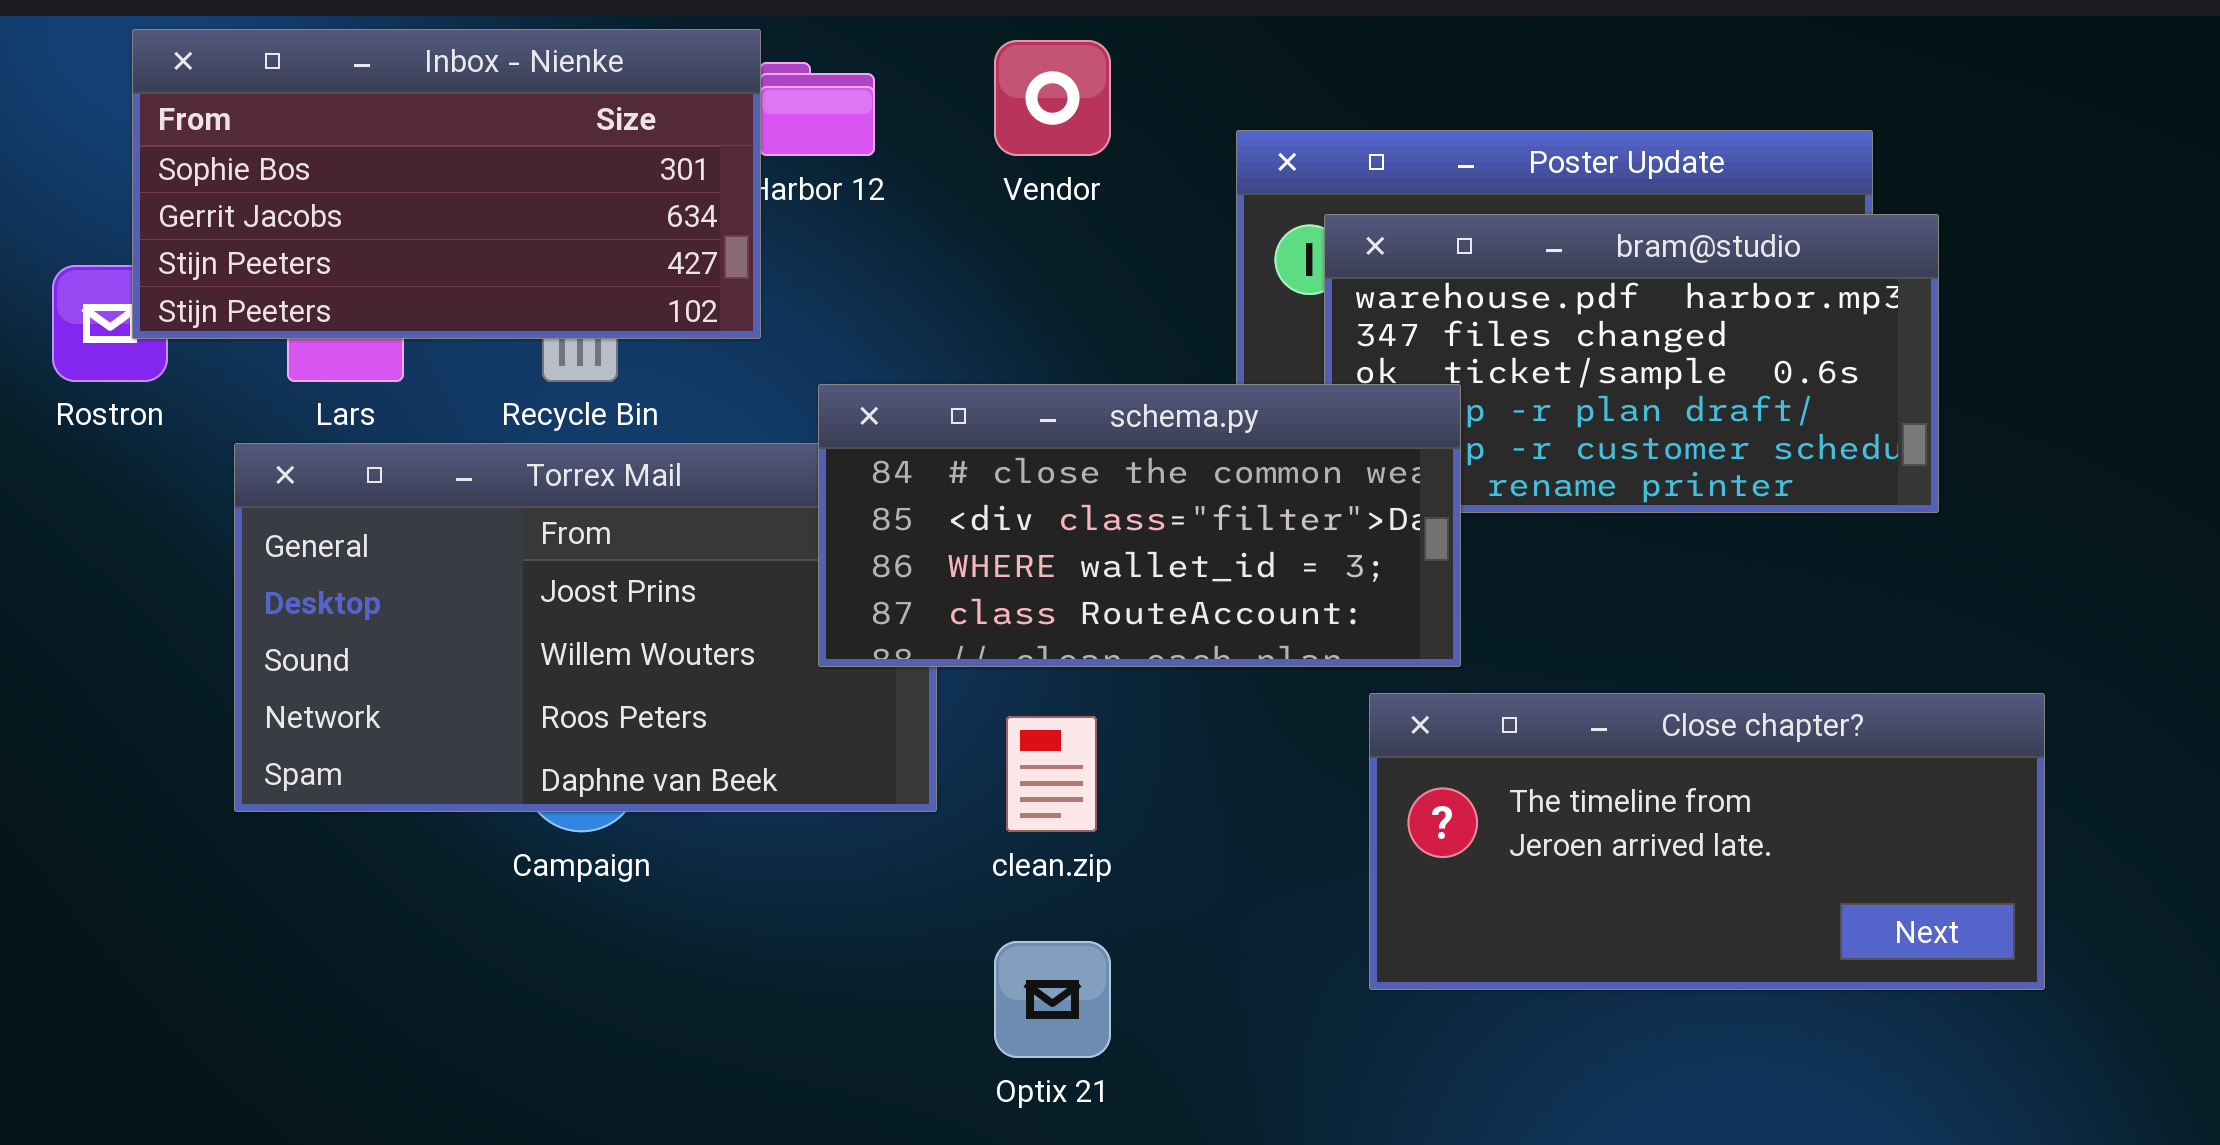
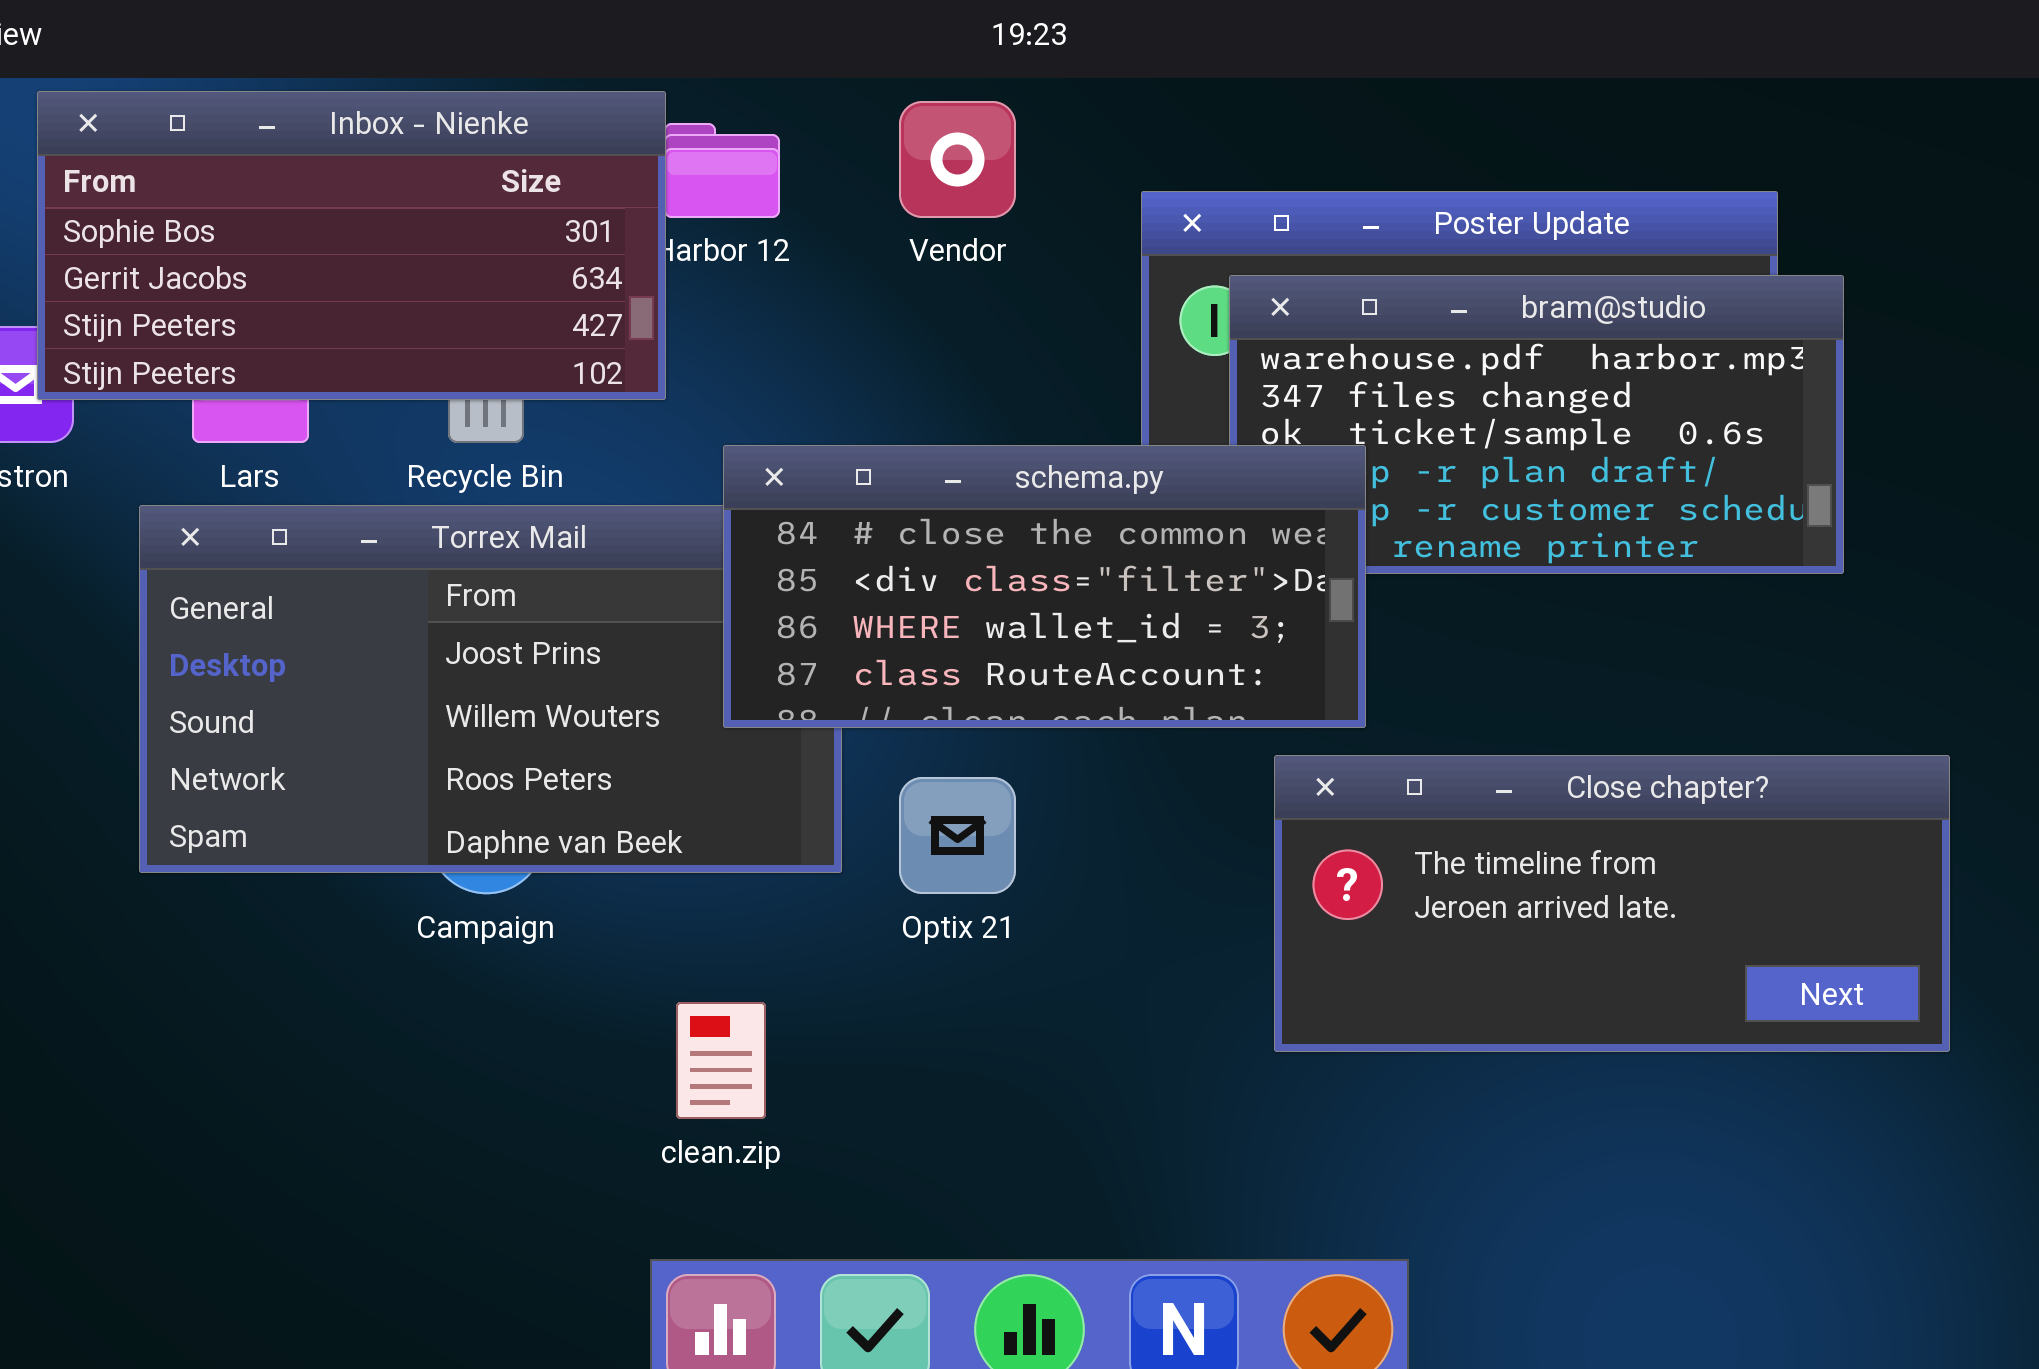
clean.zip: [1006,716,1097,832] -> [676,1002,766,1119], moved
Optix 21: [994,941,1111,1058] -> [899,777,1016,894], moved

